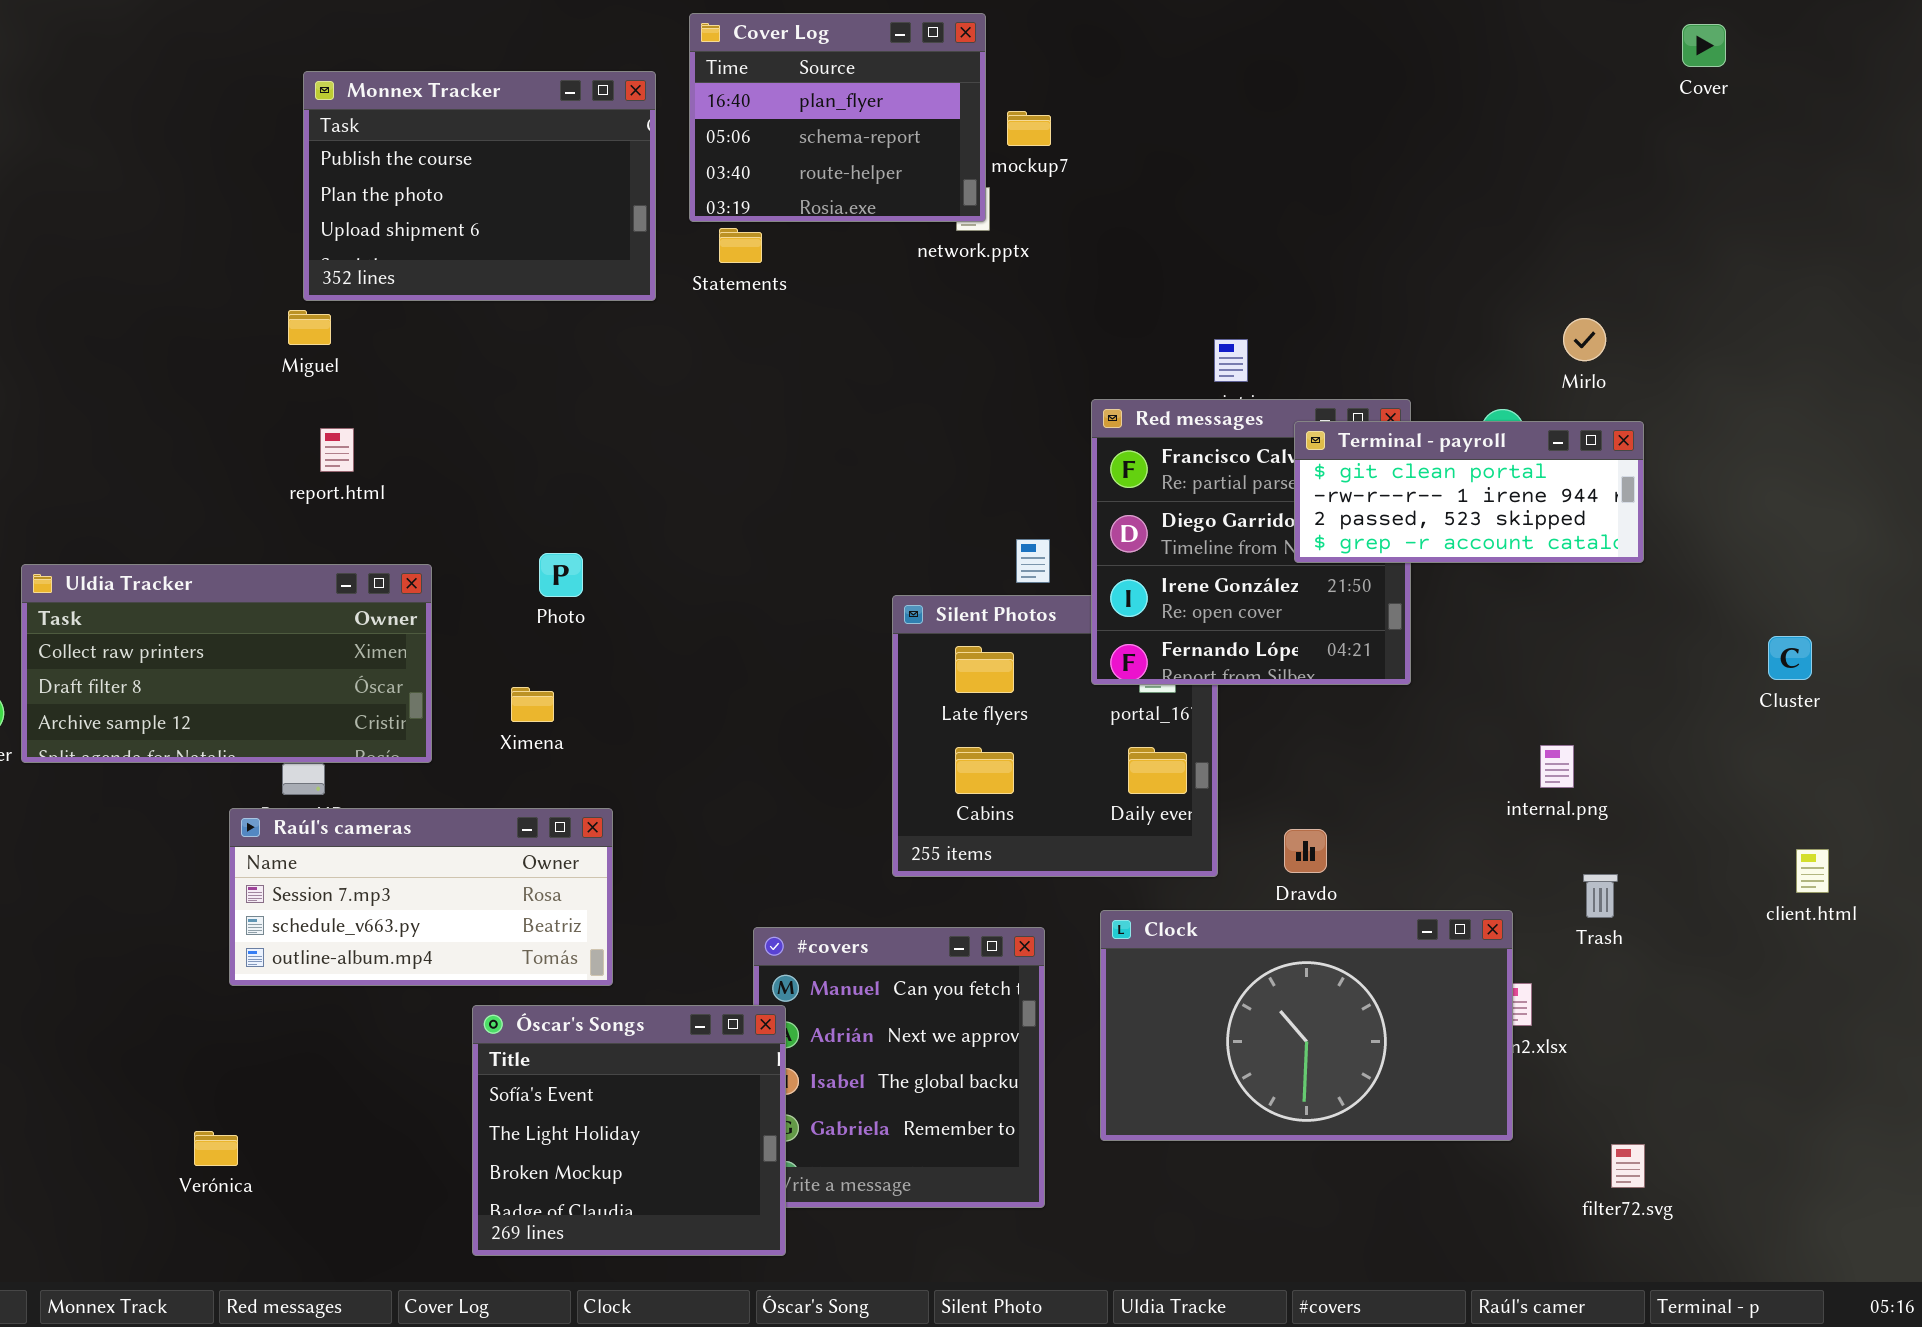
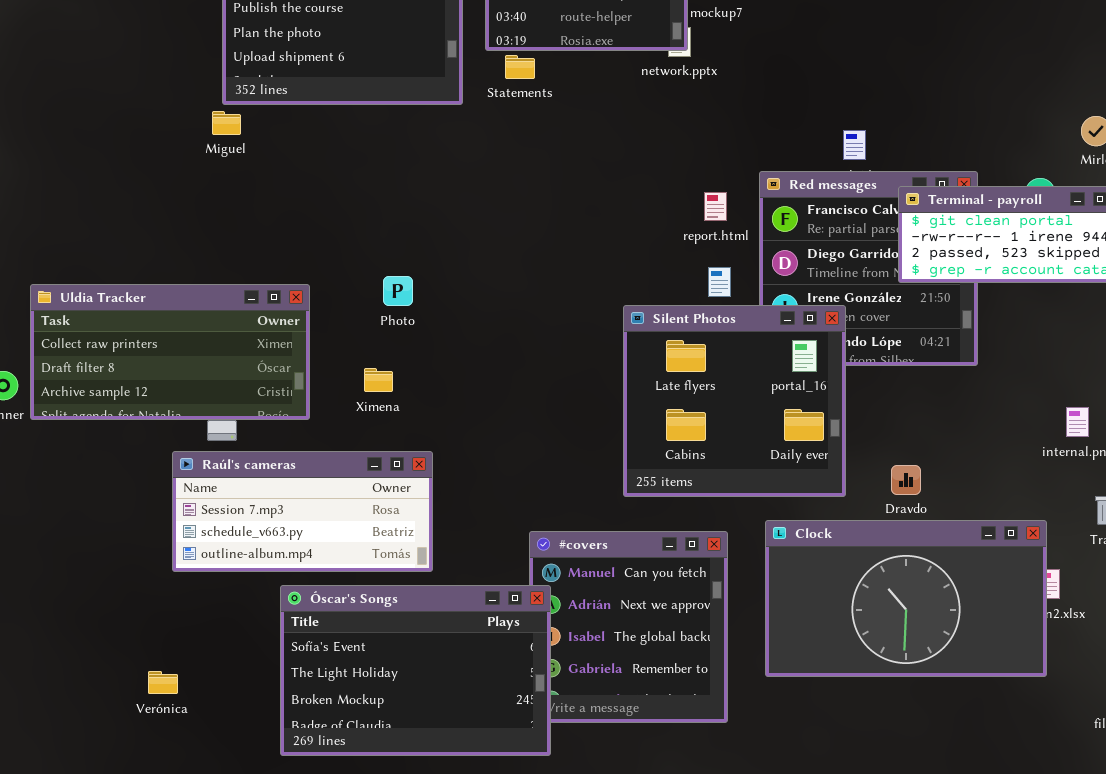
report.html: [320,428,354,472] -> [704,192,727,221], moved
Silent Photos: [892,595,1218,877] -> [623,305,846,497], raised
Óscar's Songs: [472,1005,786,1256] -> [280,585,551,756], resized

